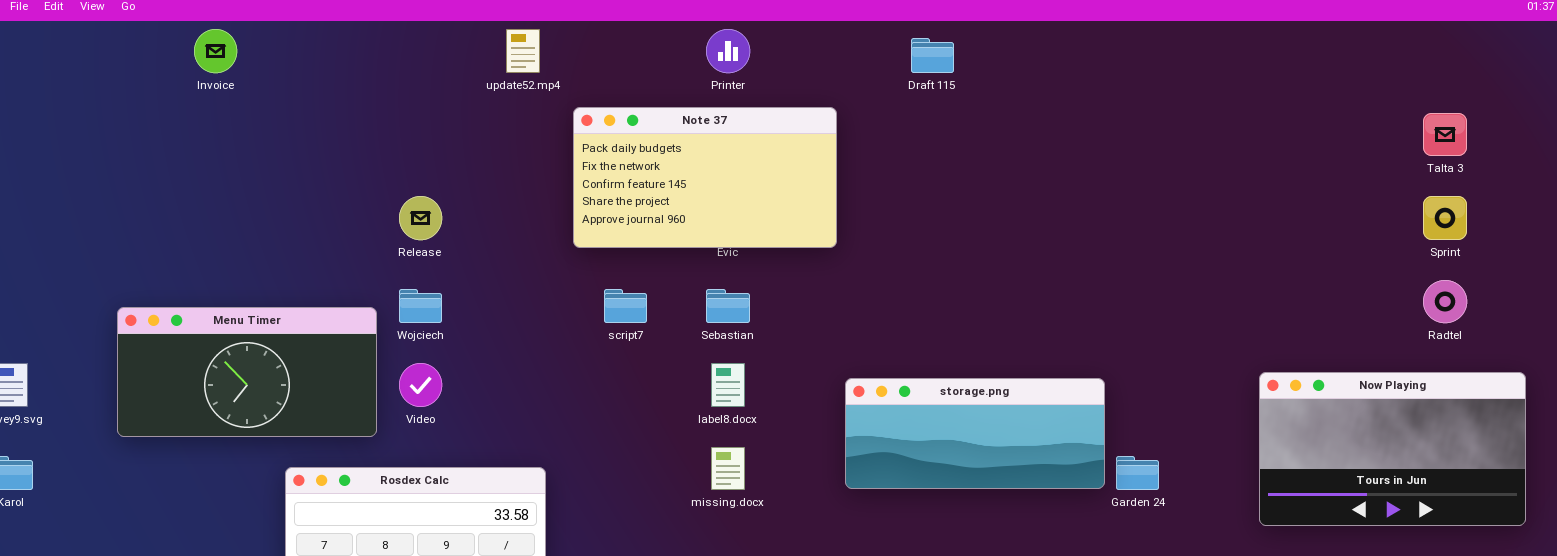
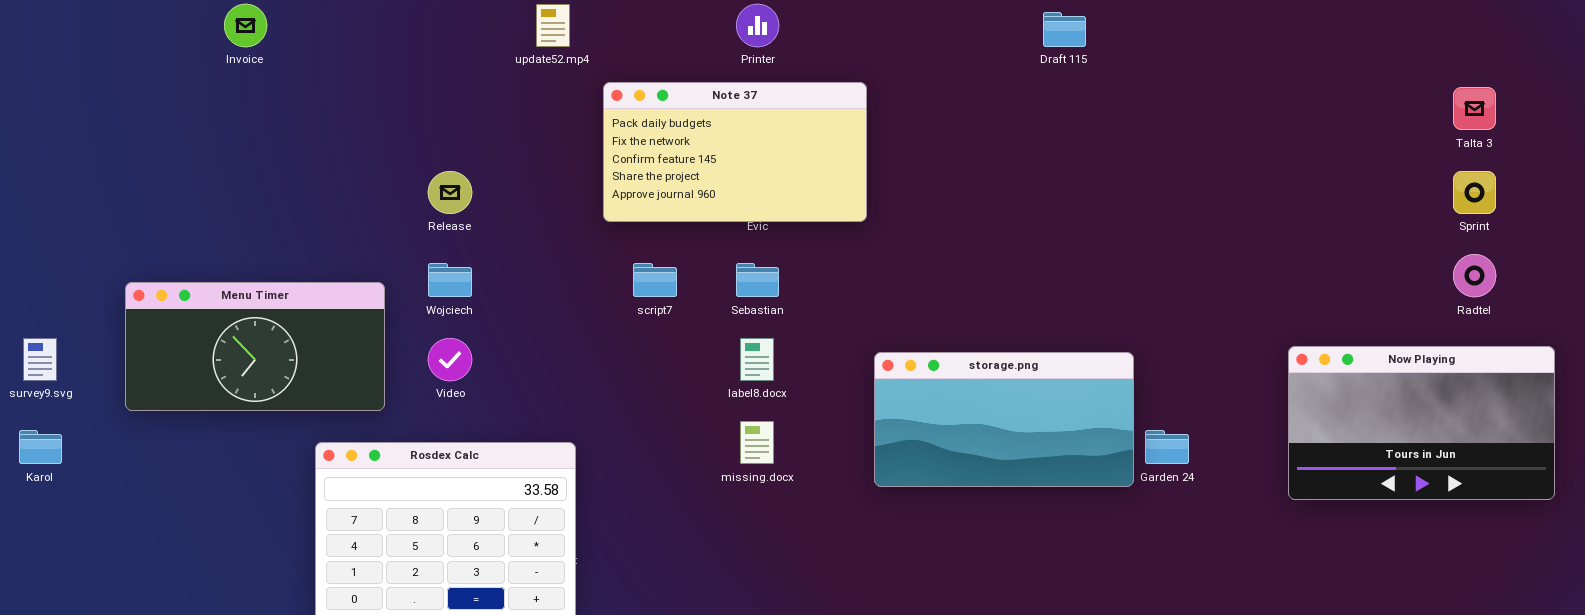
Draft 115: [911,38,954,73] -> [1043,12,1086,47], moved
Menu Timer: [117,307,377,437] -> [125,282,385,411], moved
storage.png: [845,378,1105,489] -> [874,352,1134,487], resized

